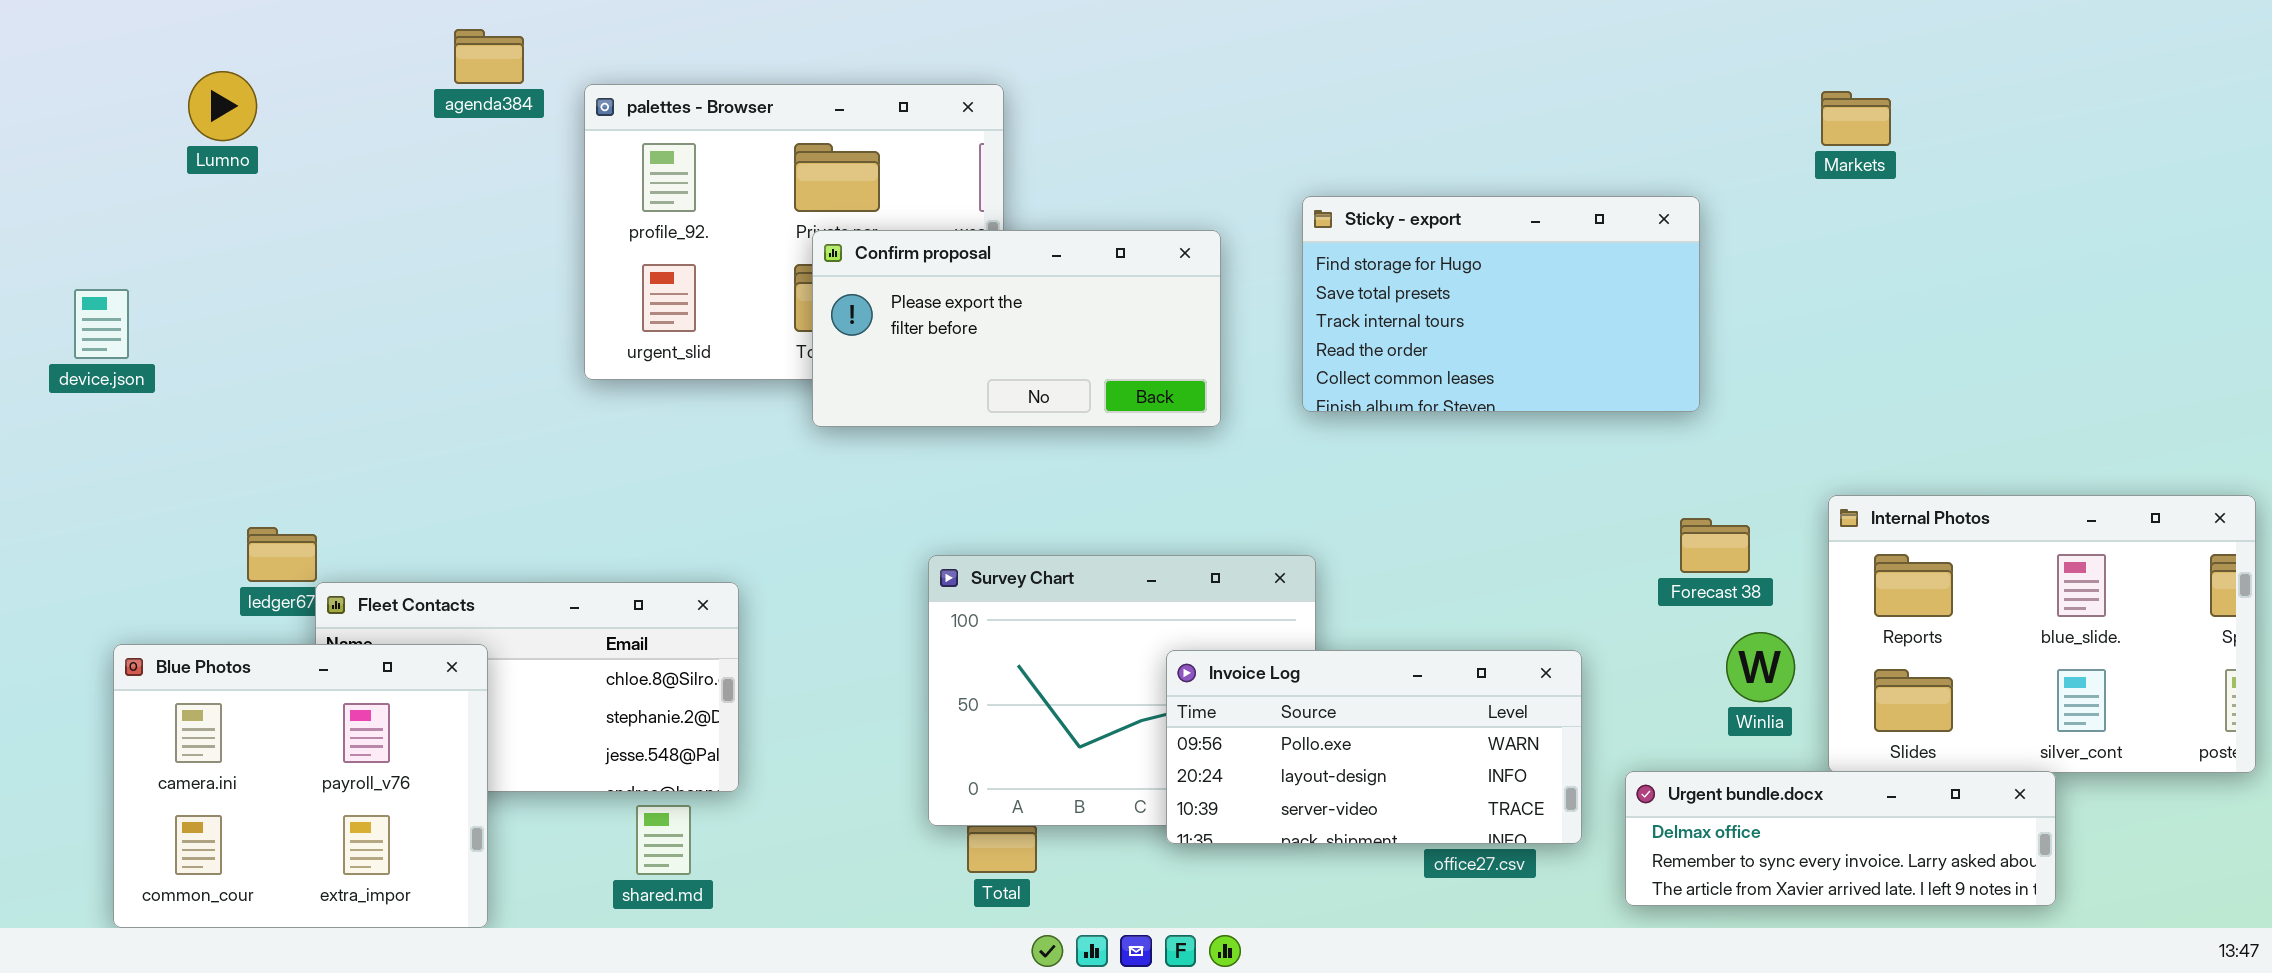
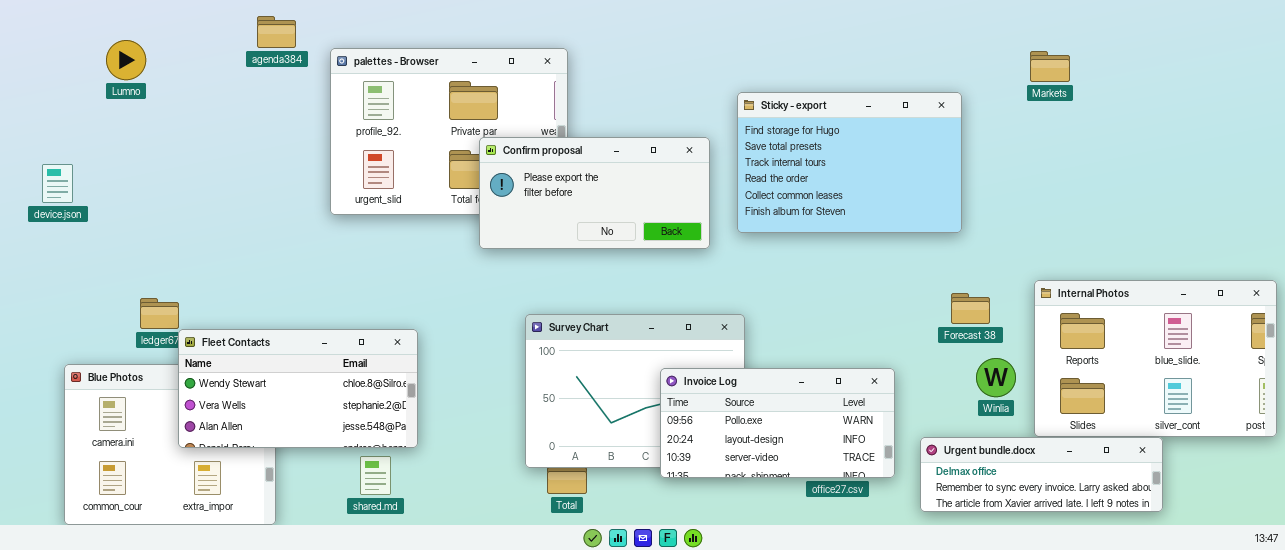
Sticky - export: [1302,196,1700,412] -> [737,92,962,233], resized
Confirm proposal: [812,230,1221,427] -> [479,137,710,249], moved
Fleet Contacts: [315,582,739,792] -> [178,329,418,448], raised

